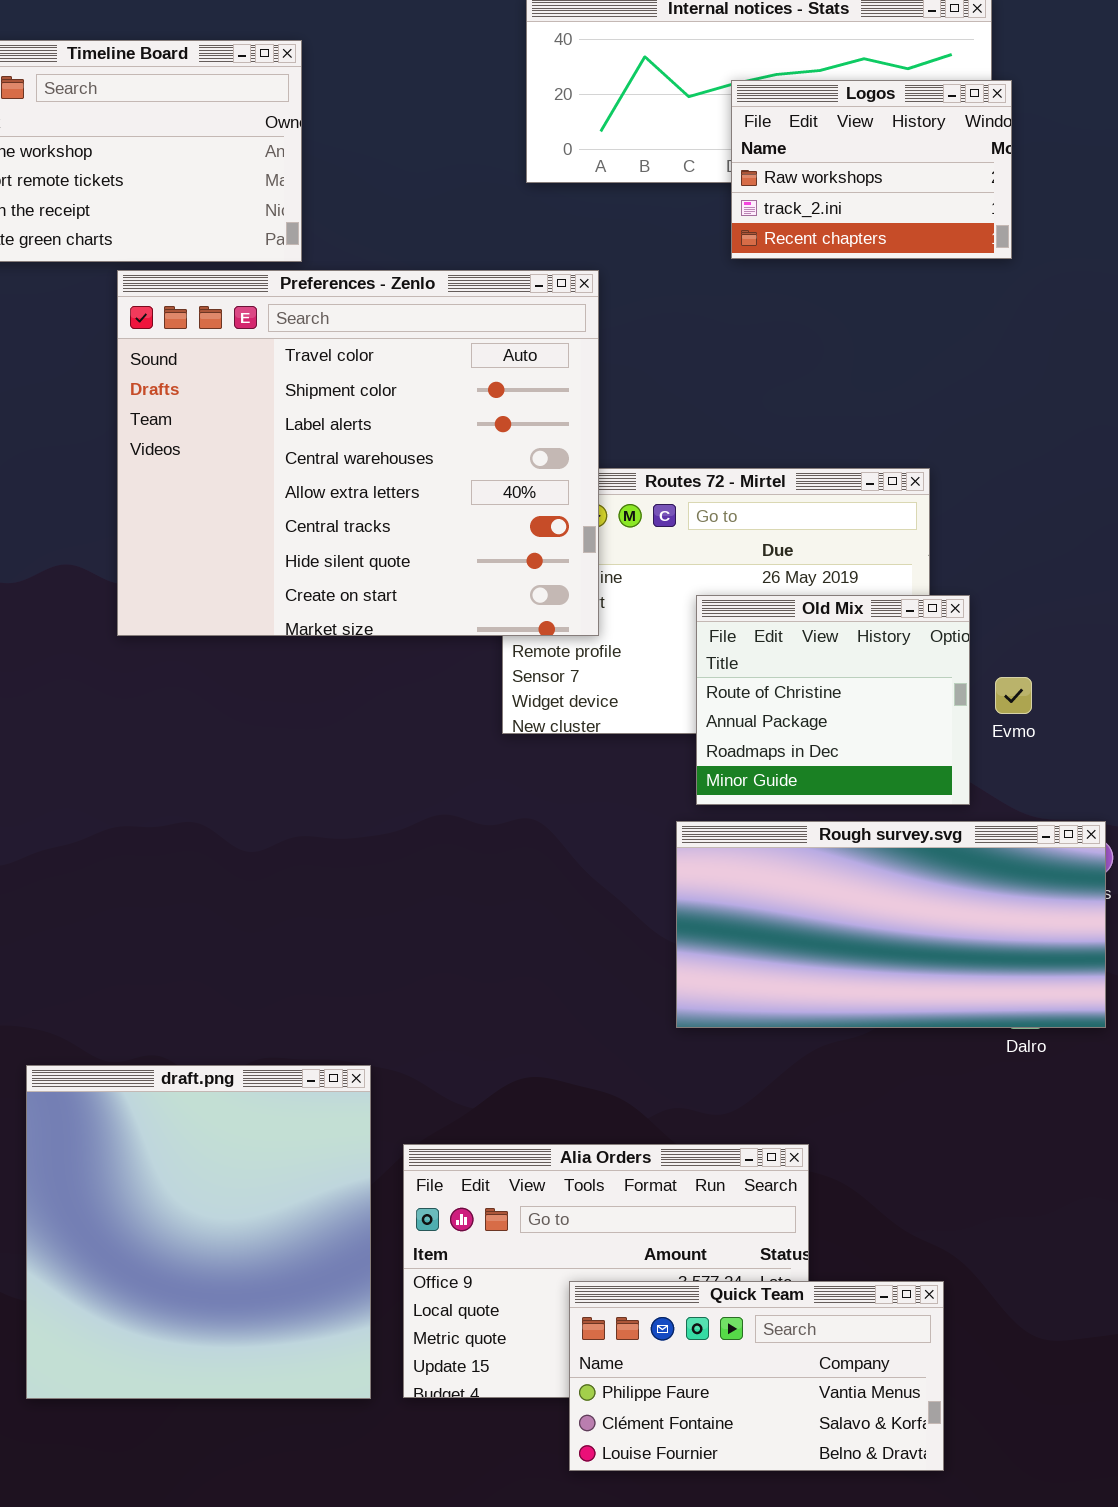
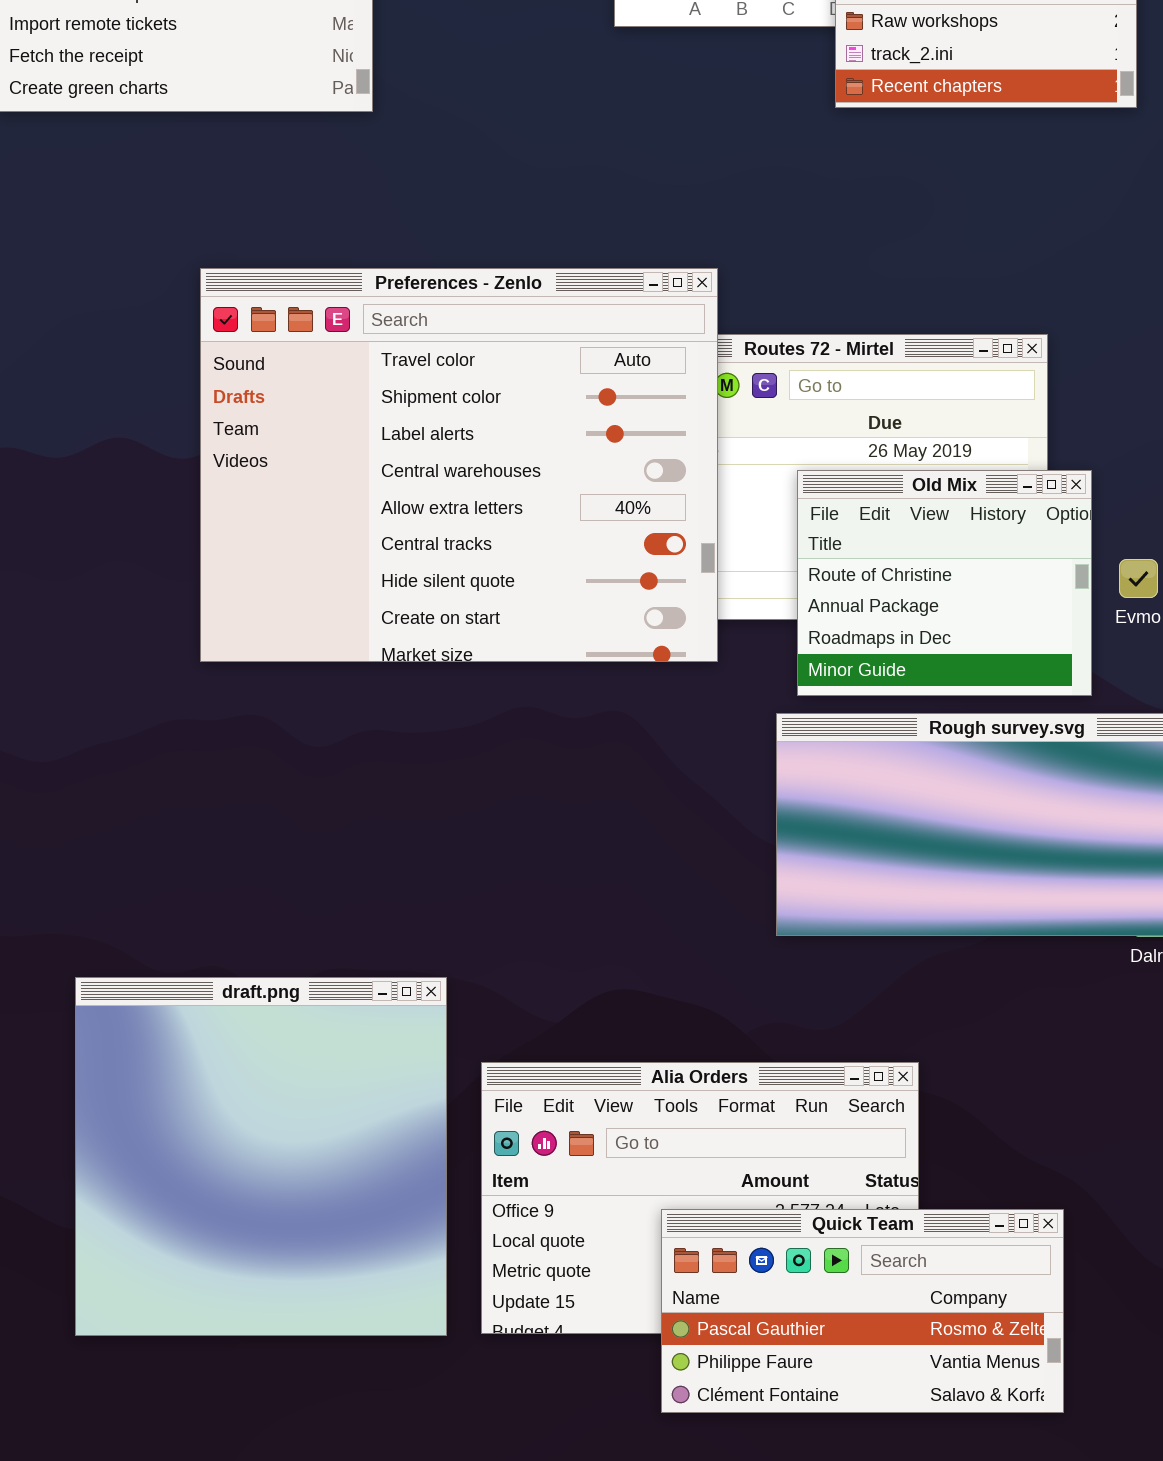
Preferences - Zenlo: [117,270,599,636] -> [200,268,718,662], moved
Quick Team: [569,1281,944,1471] -> [661,1209,1064,1413], scrolled up 1 row

